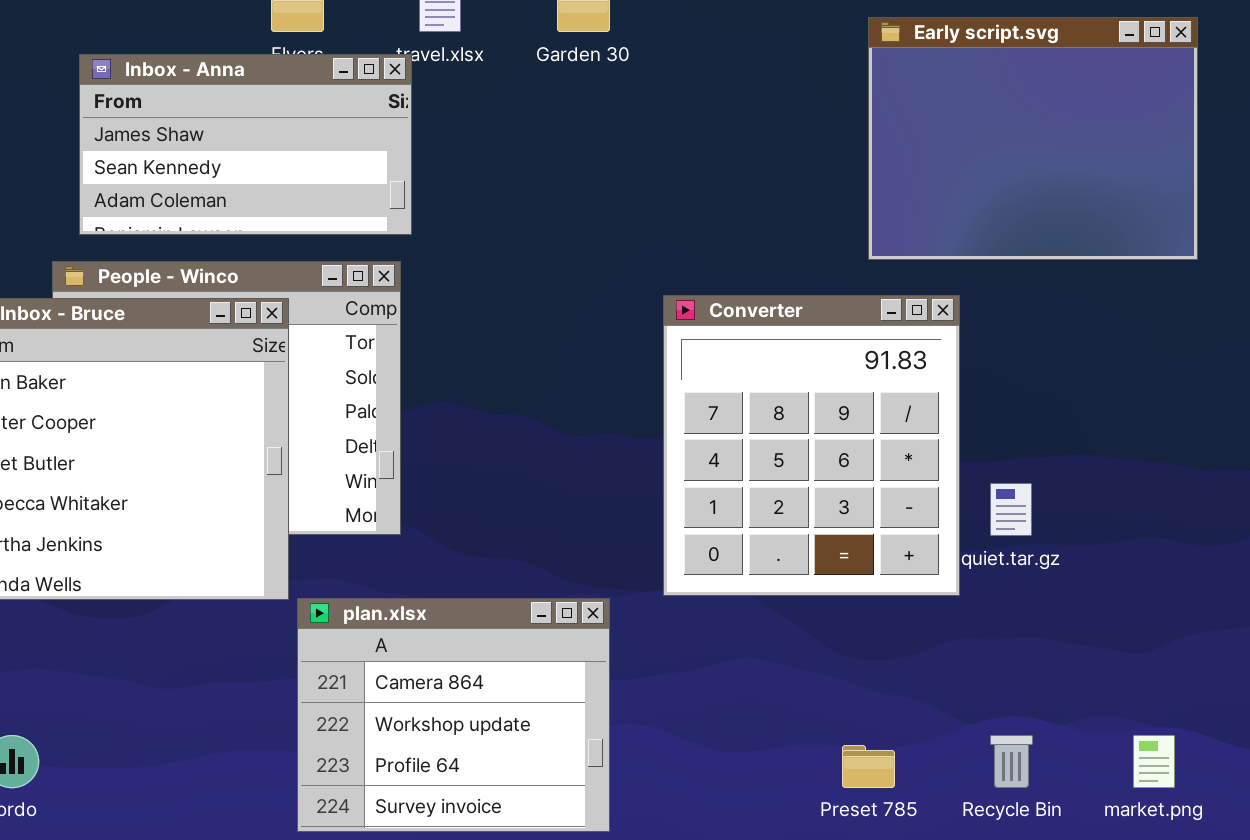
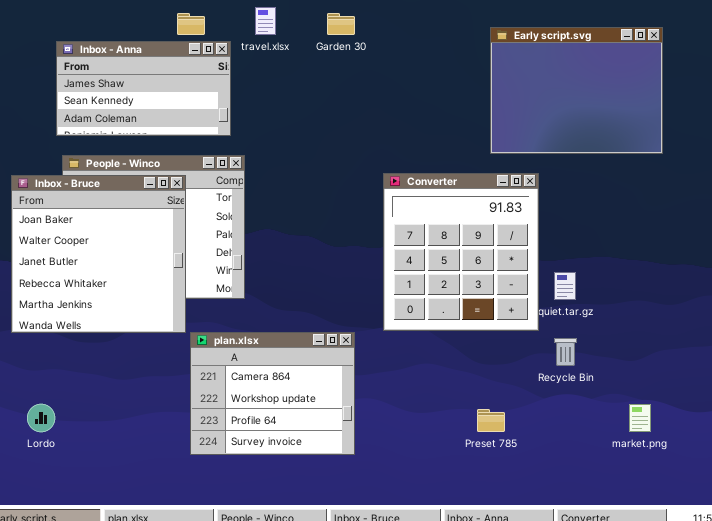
Inbox - Anna: [79,54,412,235] -> [56,41,231,136], moved
Recycle Bin: [990,735,1033,788] -> [554,338,577,366], moved

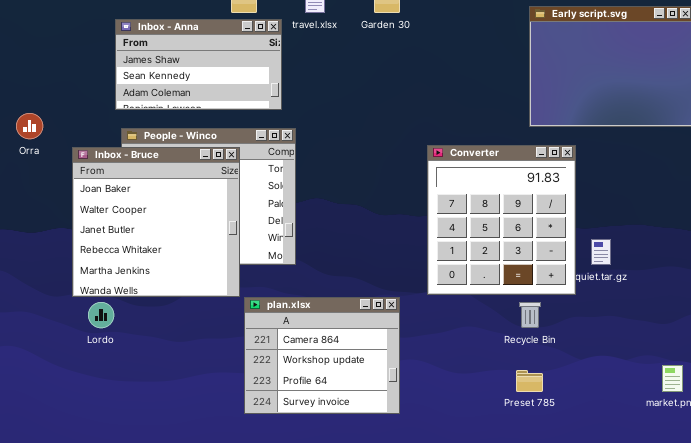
Recycle Bin: [554,338,577,366] -> [519,302,541,328], moved
Lordo: [27,404,55,432] -> [88,302,114,328], moved

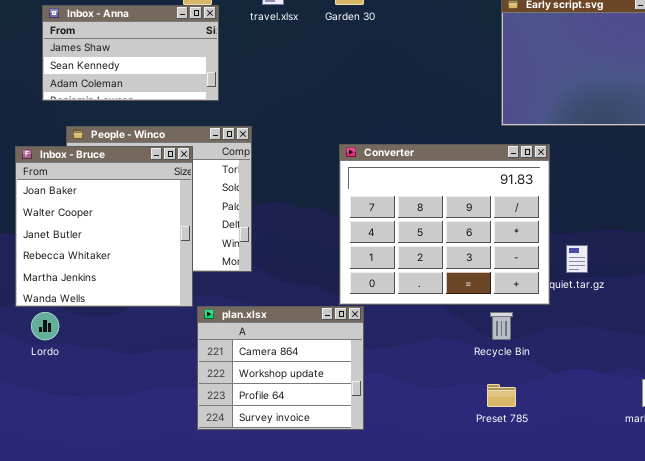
Inbox - Anna: [115,19,282,110] -> [42,5,219,101], moved
Converter: [427,145,576,295] -> [339,144,550,305], resized

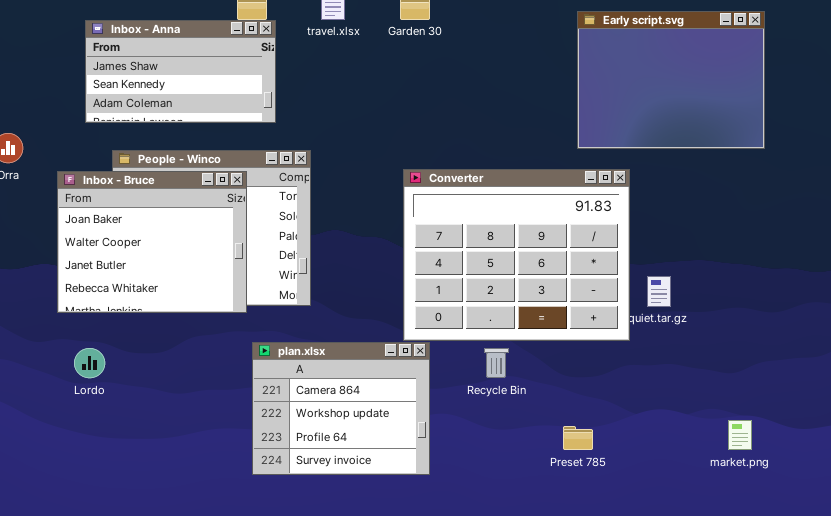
Inbox - Bruce: [15,146,193,307] -> [57,171,247,313], resized
Recycle Bin: [490,312,513,340] -> [484,348,509,378], moved

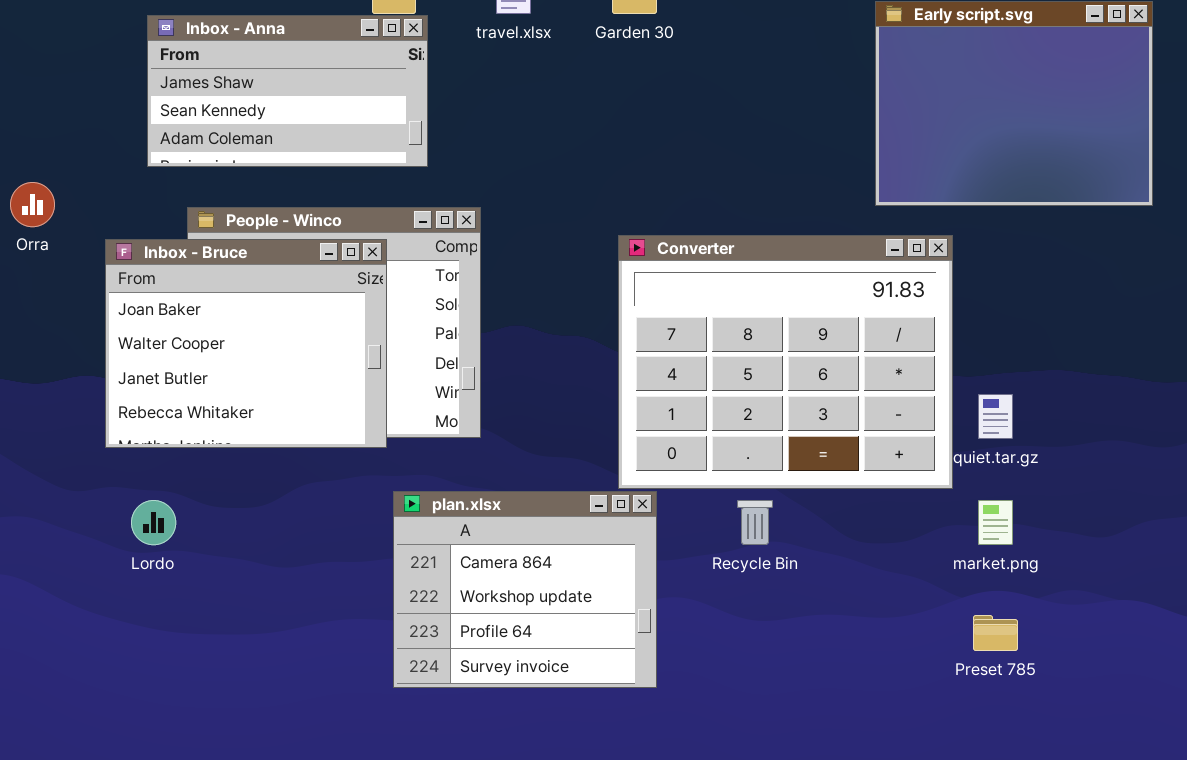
market.png: [728,420,752,450] -> [978,500,1013,545], moved
Preset 785: [563,426,593,450] -> [973,615,1018,651], moved

